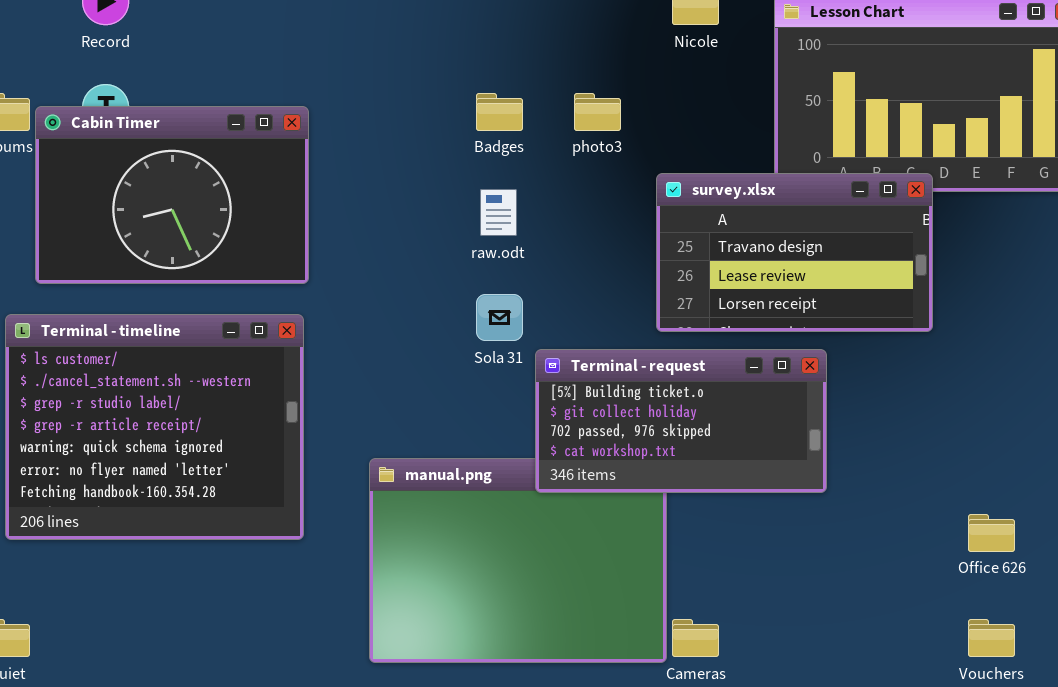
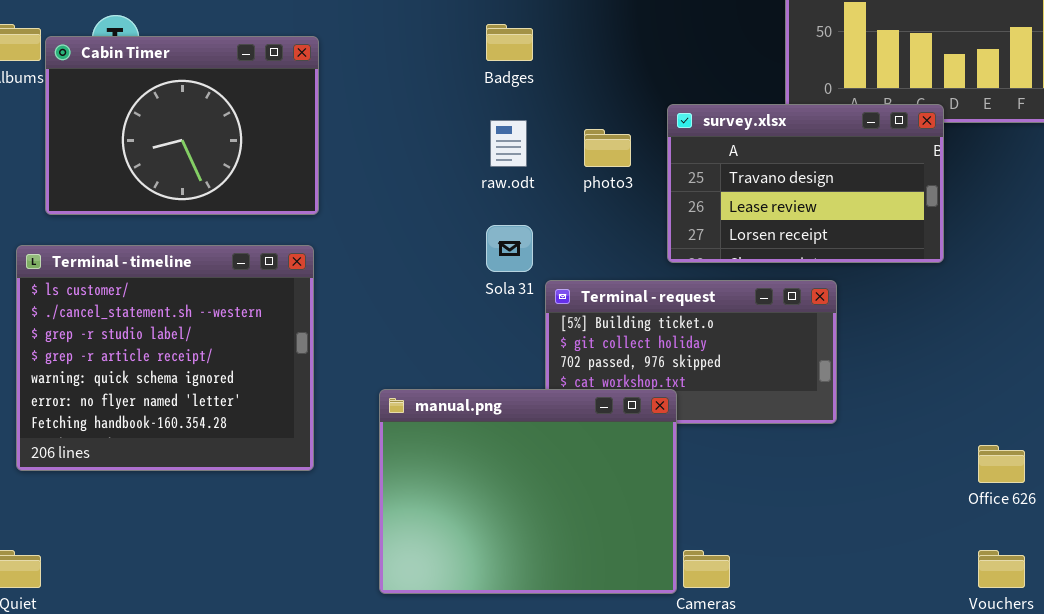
photo3: [574,93,621,131] -> [584,129,631,167], moved
manual.png: [369,458,667,663] -> [379,389,677,594], raised

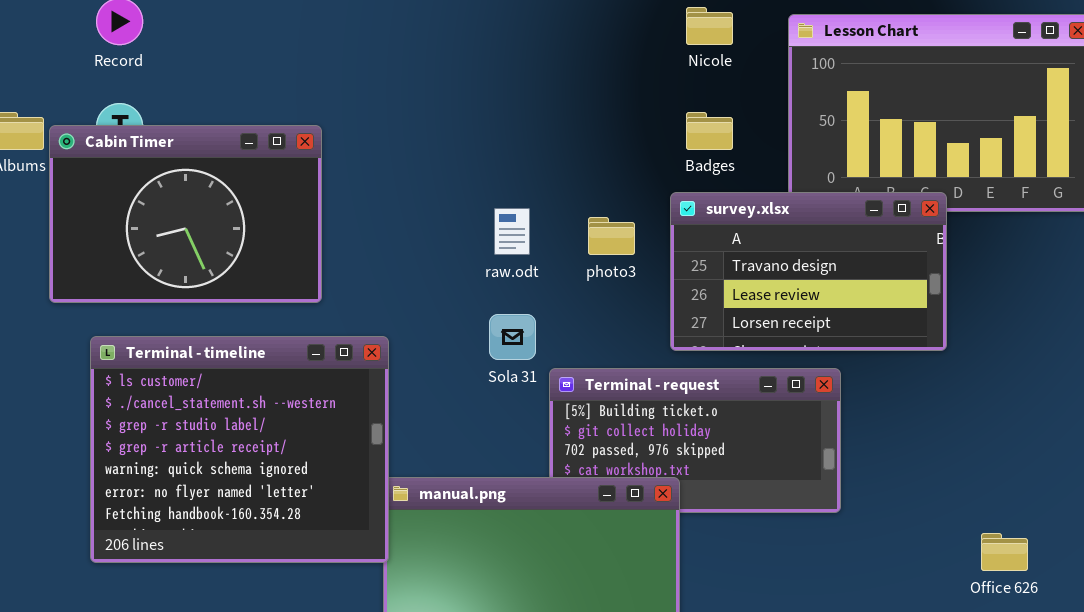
Badges: [486,24,533,61] -> [686,112,733,150], moved
Terminal - timeline: [16,245,314,471] -> [90,336,389,563], moved

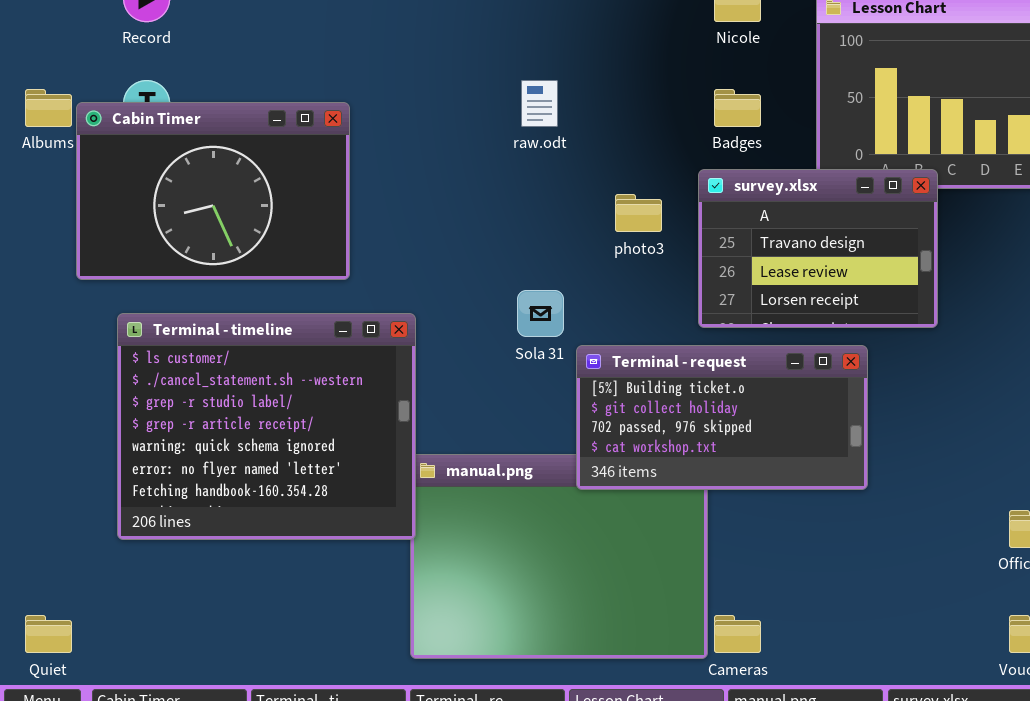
survey.xlsx: [670,192,947,351] -> [698,169,938,328], resized
raw.odt: [494,208,530,255] -> [521,80,558,127], moved
Terminal - request: [549,368,841,513] -> [576,345,868,490], raised

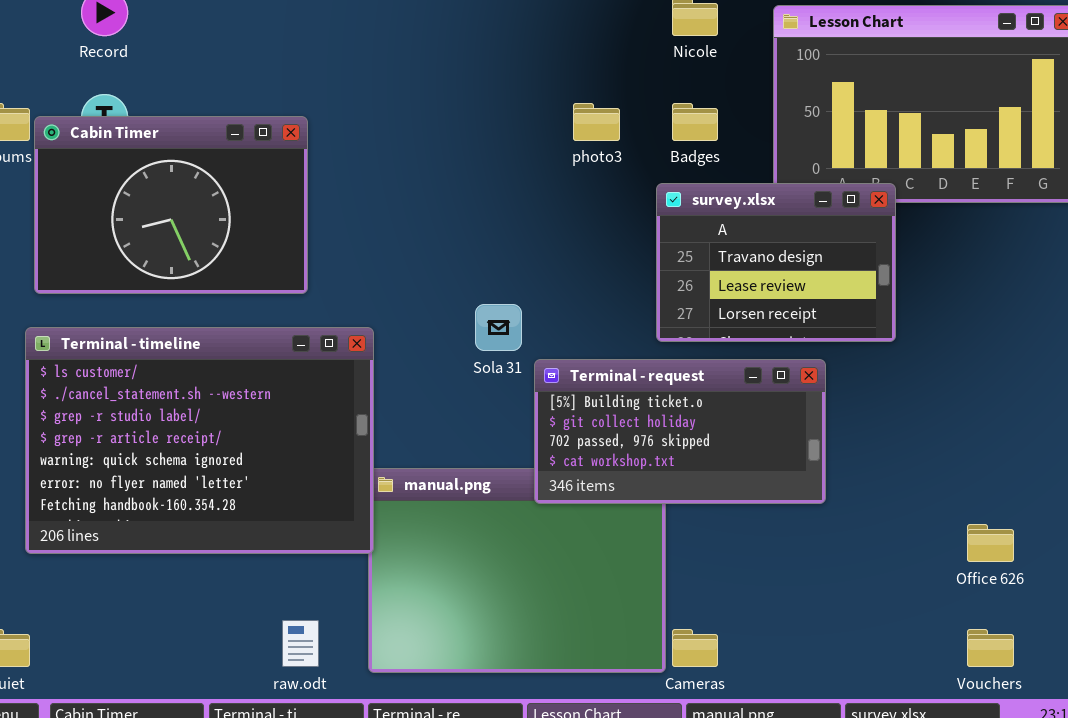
raw.odt: [521,80,558,127] -> [282,620,319,667], moved
photo3: [615,194,662,232] -> [573,103,620,141], moved
Terminal - timeline: [117,313,416,540] -> [25,327,374,554], resized

